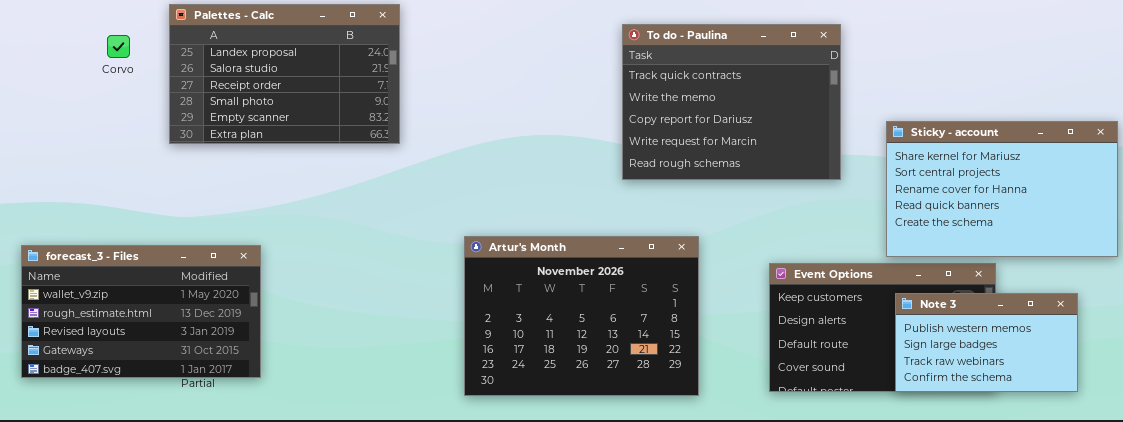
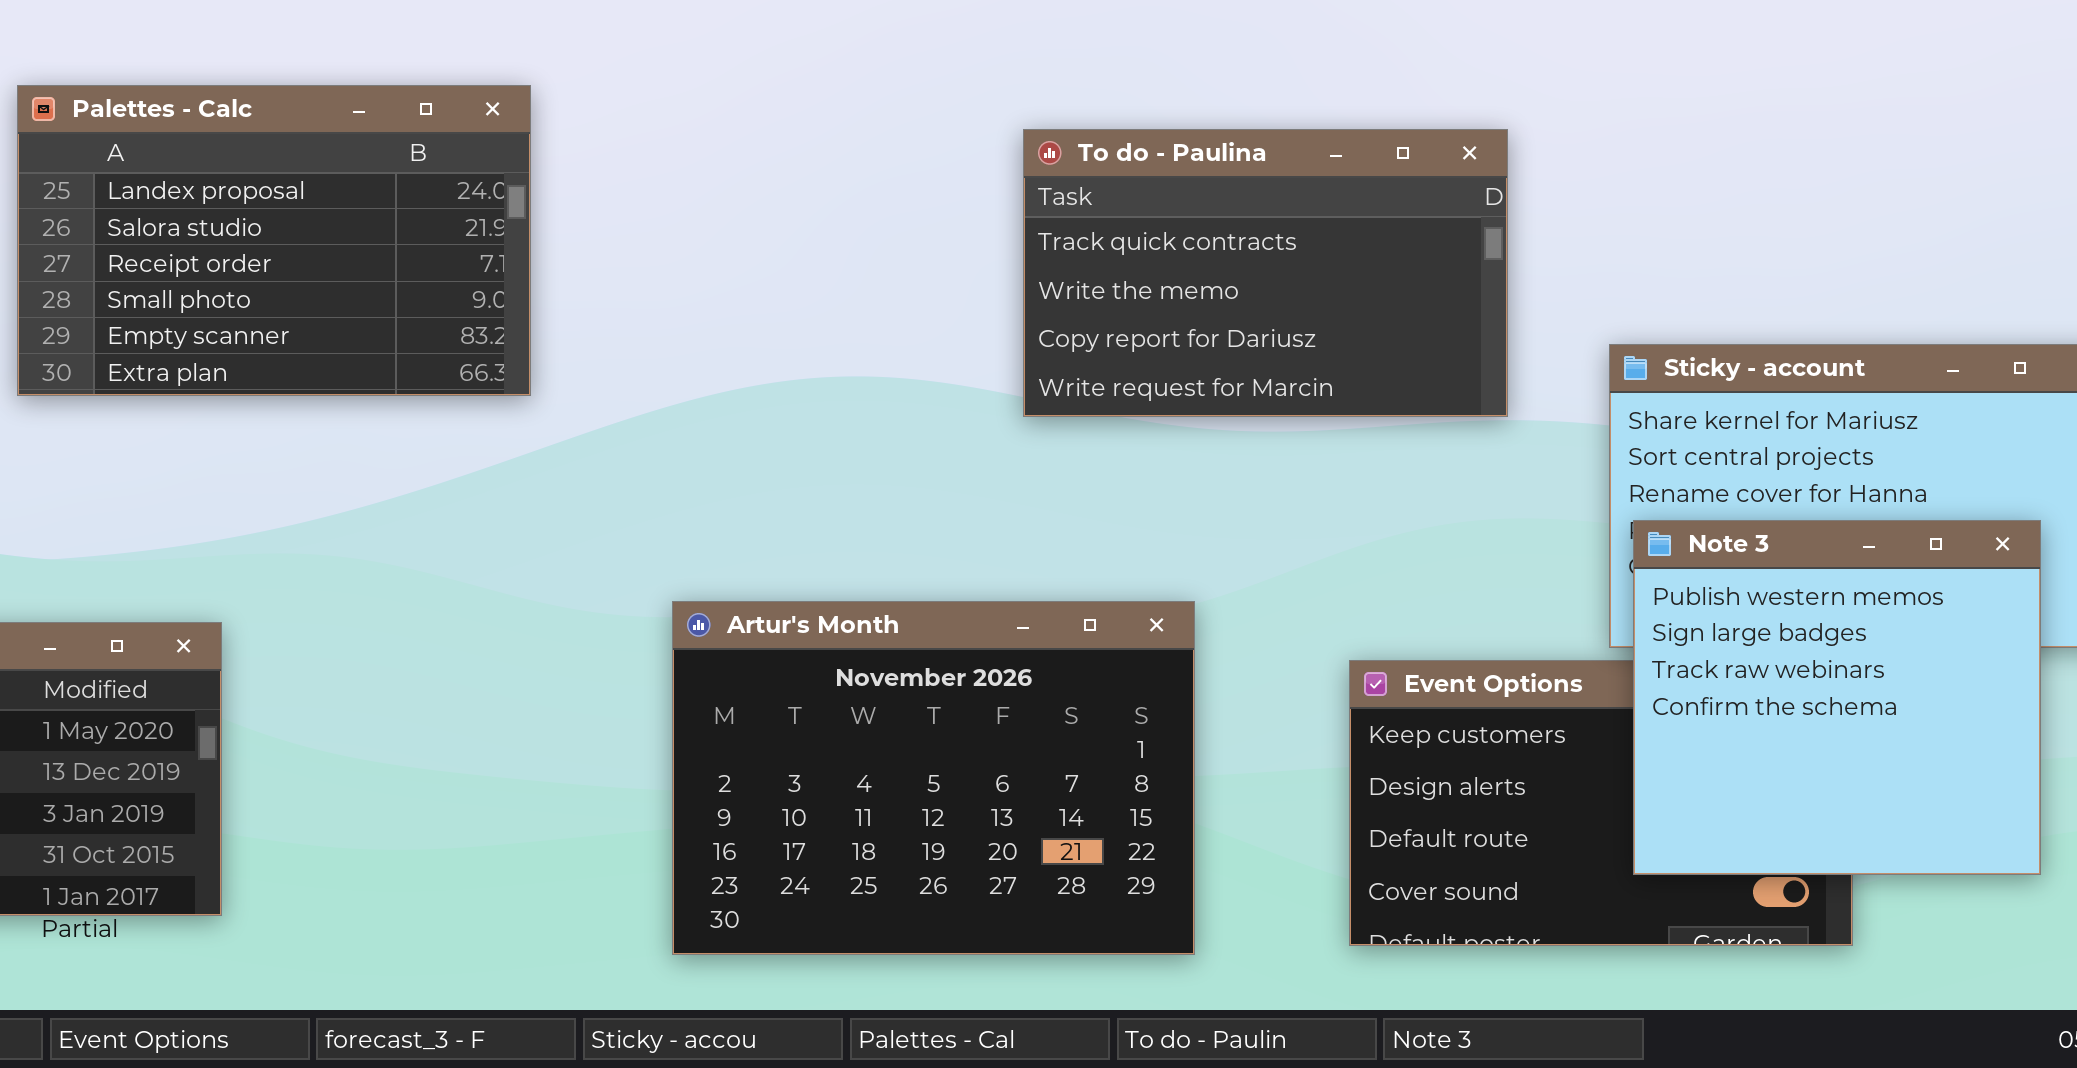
To do - Paulina: [622,24,841,180] -> [1023,129,1508,417], resized
Note 3: [895,293,1078,392] -> [1633,520,2041,875], moved, resized

